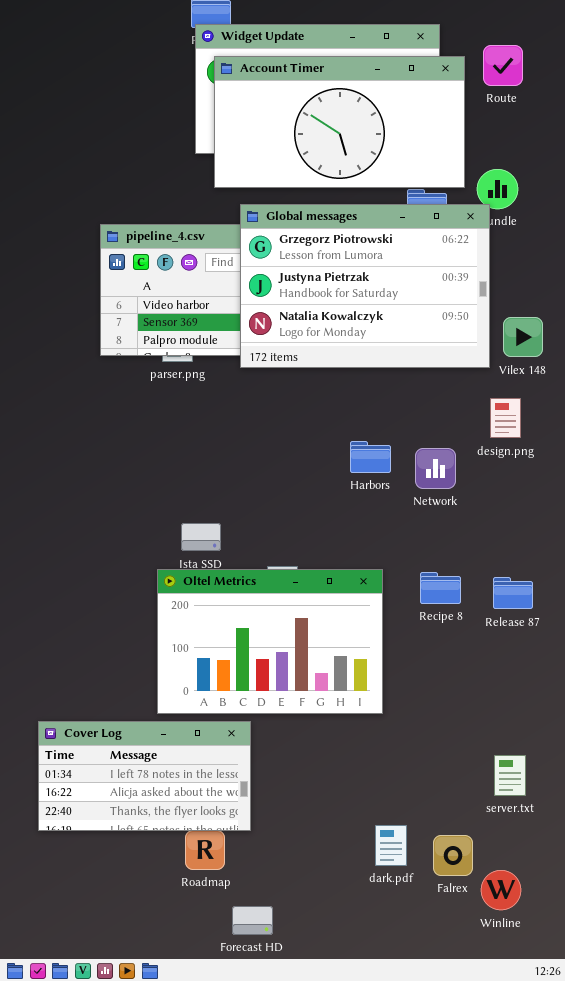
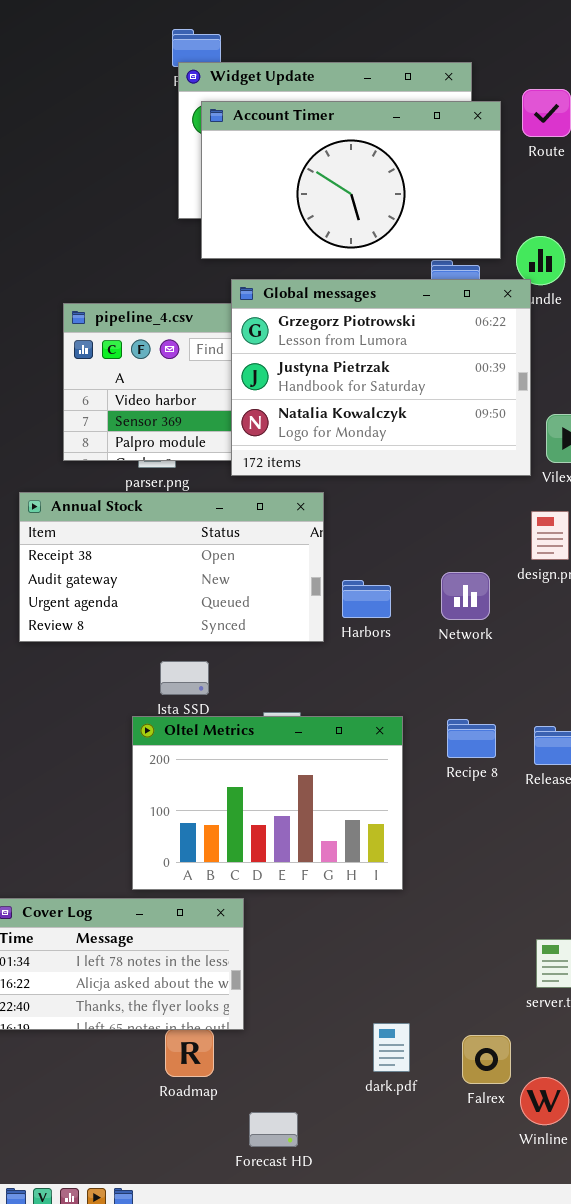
Annual Stock: none -> [19,492,324,642], opened
Harbors: [350,441,391,473] -> [342,580,391,618], moved
dark.pdf: [375,825,407,866] -> [373,1023,410,1072], moved
Forecast HD: [232,906,273,935] -> [249,1112,298,1147], moved

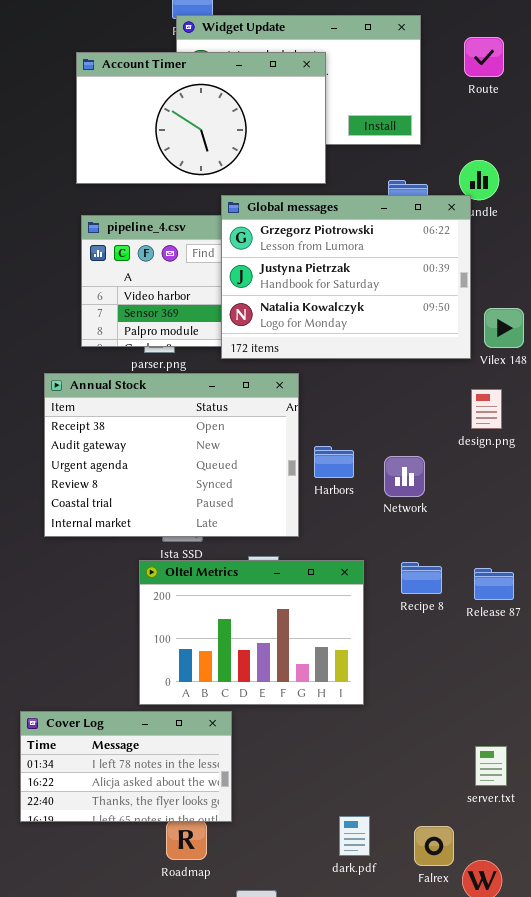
Account Timer: [201,101,501,259] -> [76,52,326,184], moved
Annual Stock: [19,492,324,642] -> [44,373,299,537], resized
Network: [441,572,490,620] -> [384,456,425,497], moved

